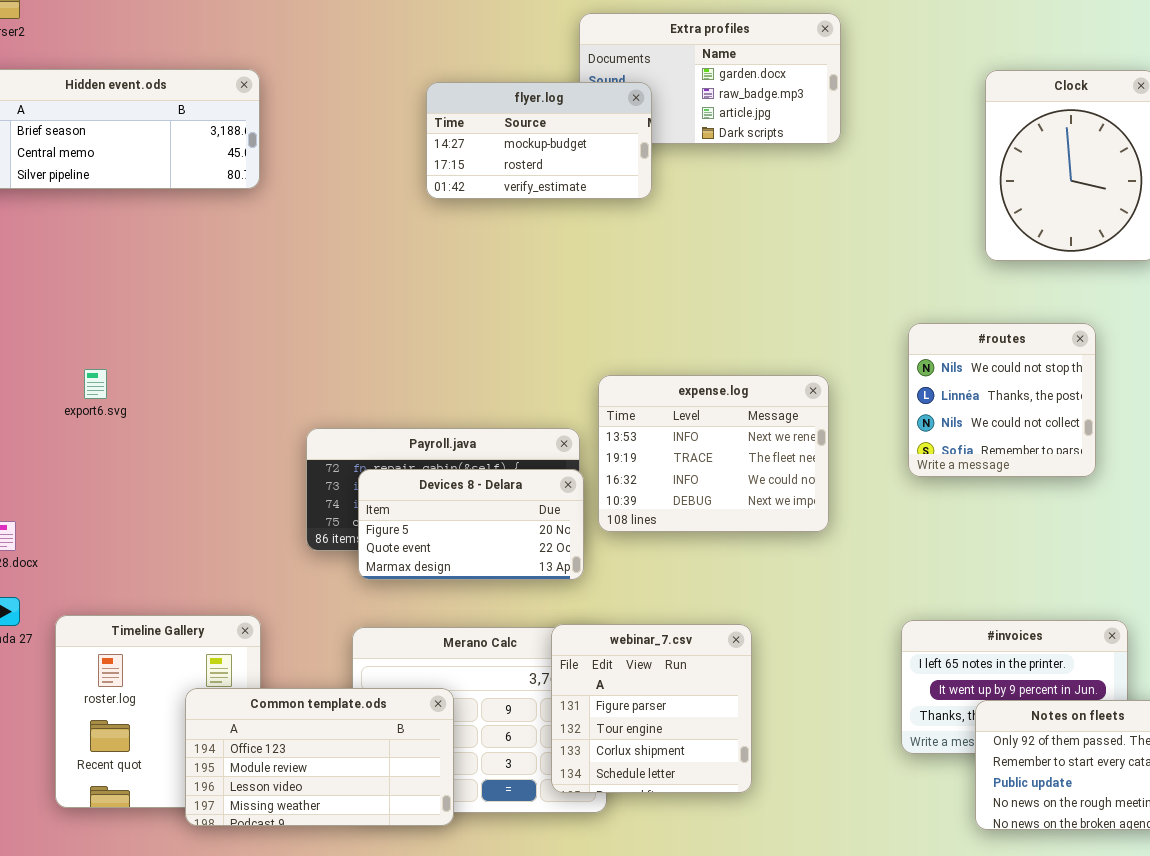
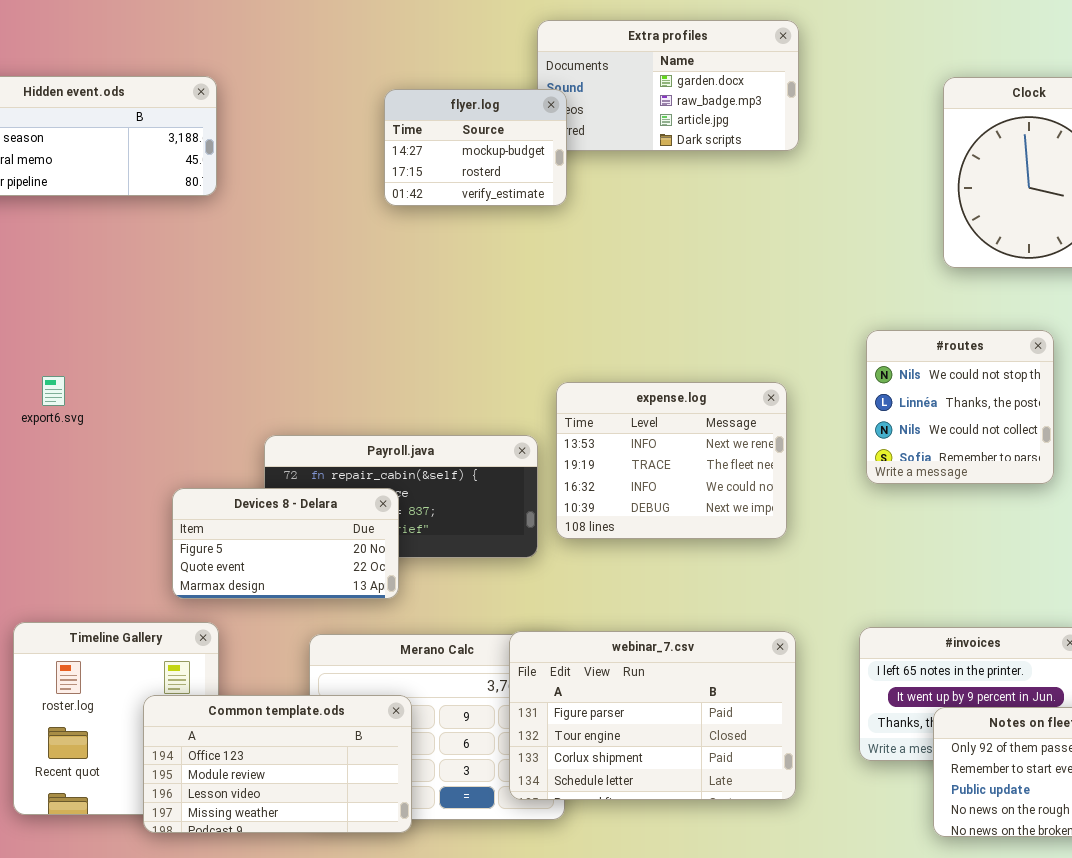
flyer.log: [426,82,652,199] -> [384,89,567,206], resized
Devices 8 - Delara: [358,469,584,580] -> [172,488,399,599], moved
webinar_7.csv: [551,624,752,793] -> [509,631,796,800], resized

